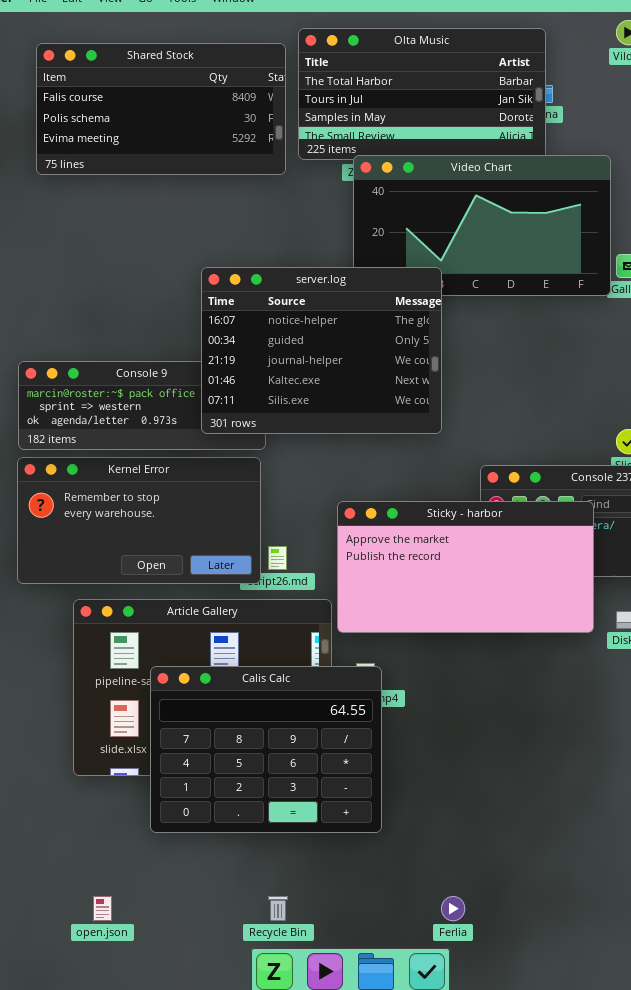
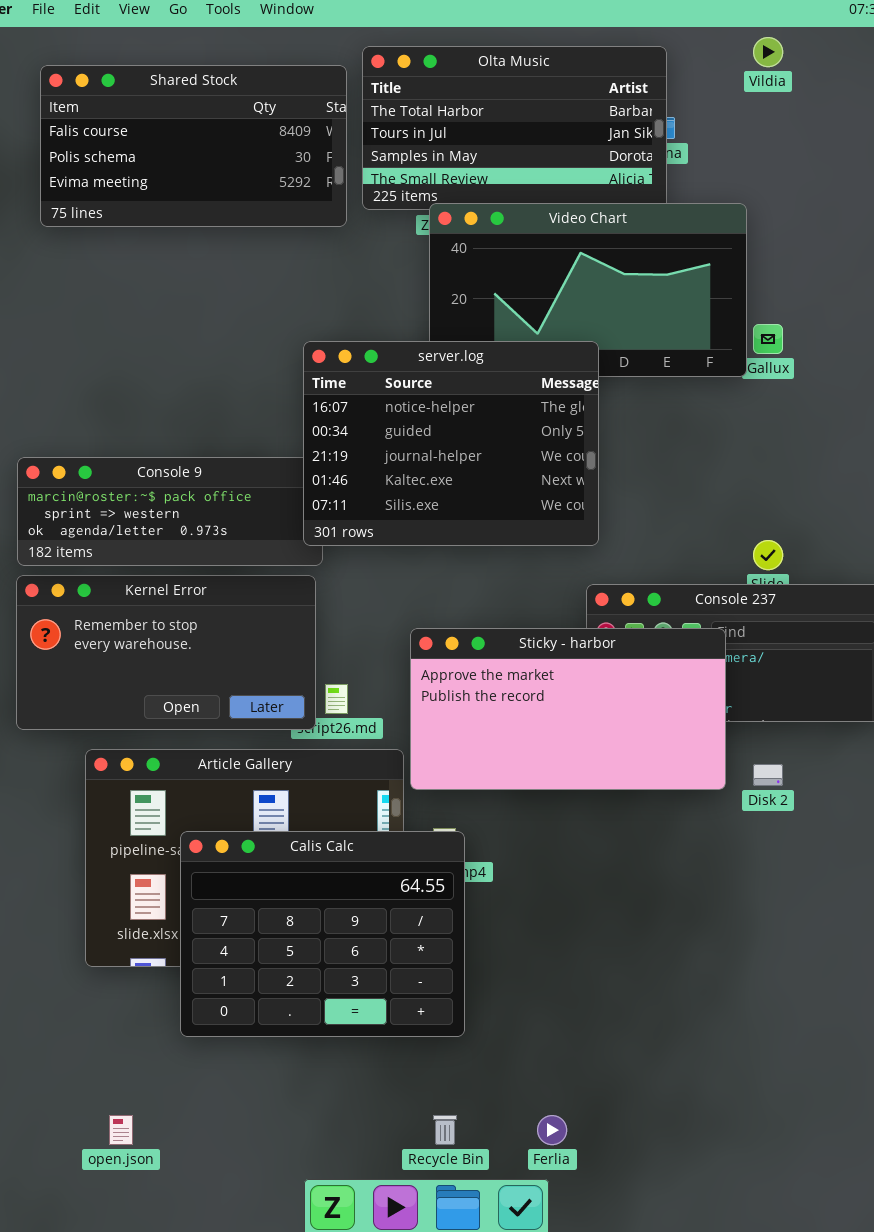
server.log: [201,267,442,434] -> [303,341,599,546], moved
Recycle Bin: [268,896,288,921] -> [433,1115,457,1145], moved

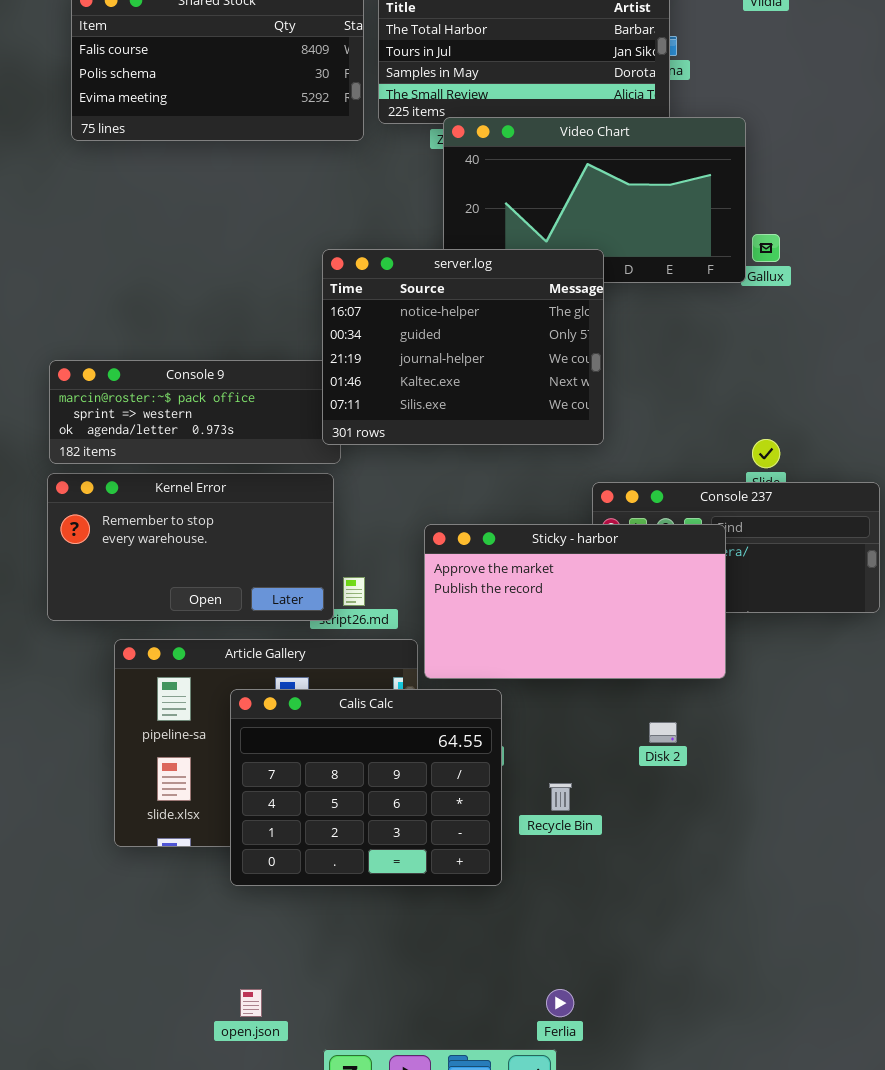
Disk 2: [753,764,783,786] -> [649,722,677,743], moved
Calis Calc: [180,831,465,1037] -> [230,689,502,886], moved
open.json: [109,1115,133,1145] -> [240,989,262,1017], moved
Recycle Bin: [433,1115,457,1145] -> [549,783,572,811], moved

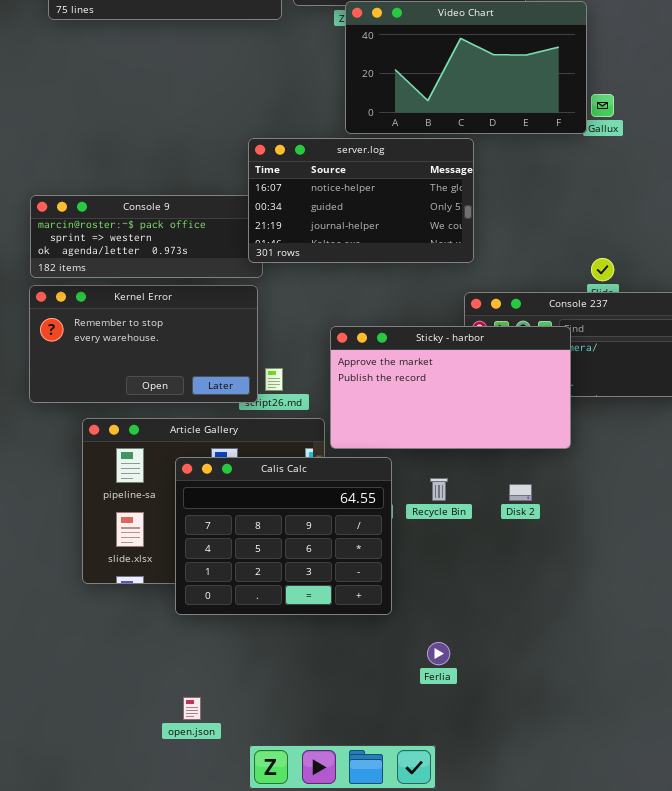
server.log: [322,249,604,445] -> [248,138,474,263], resized
Recycle Bin: [549,783,572,811] -> [430,478,448,501], moved
Ferlia: [546,989,574,1017] -> [427,642,450,665], moved

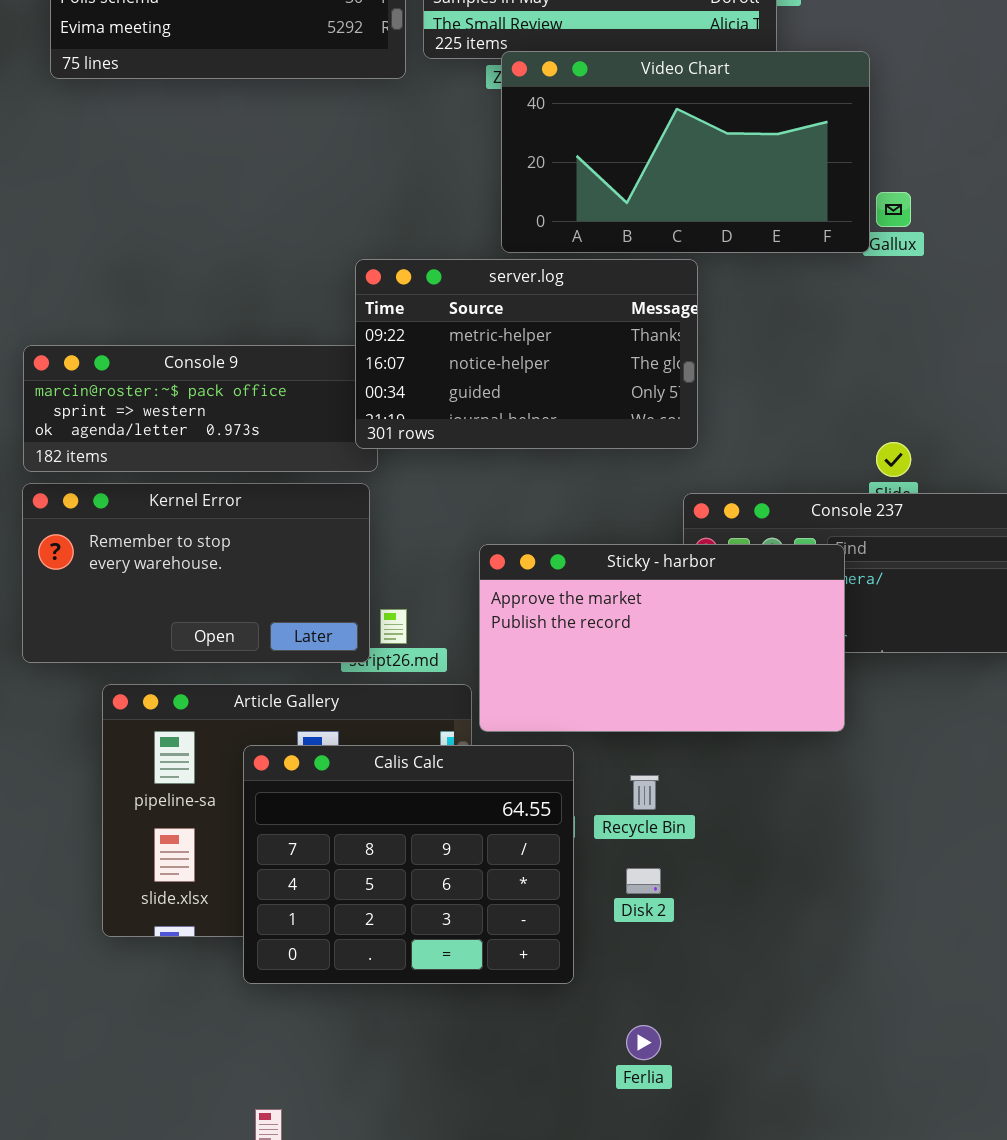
server.log: [248,138,474,263] -> [355,259,698,449], scrolled up 1 row
Disk 2: [509,484,532,501] -> [626,868,661,894], moved

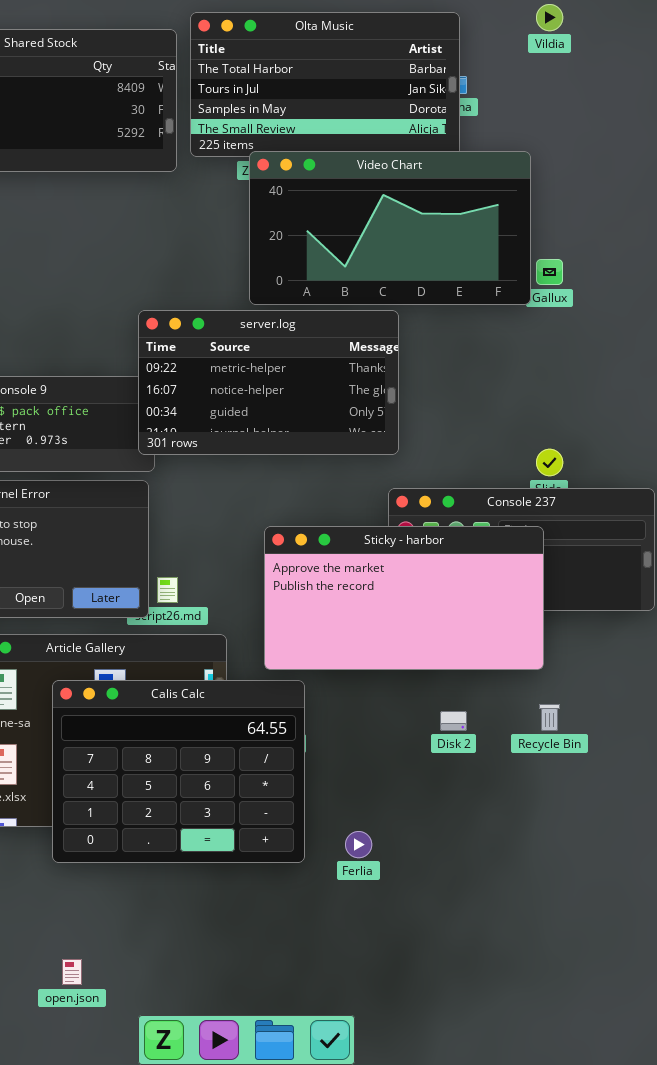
Sticky - harbor: [479,544,845,732] -> [264,526,544,670], moved
Recycle Bin: [630,775,659,810] -> [539,704,560,731], moved
Disk 2: [626,868,661,894] -> [440,711,467,731], moved
Ferlia: [626,1025,661,1060] -> [345,831,372,858], moved

